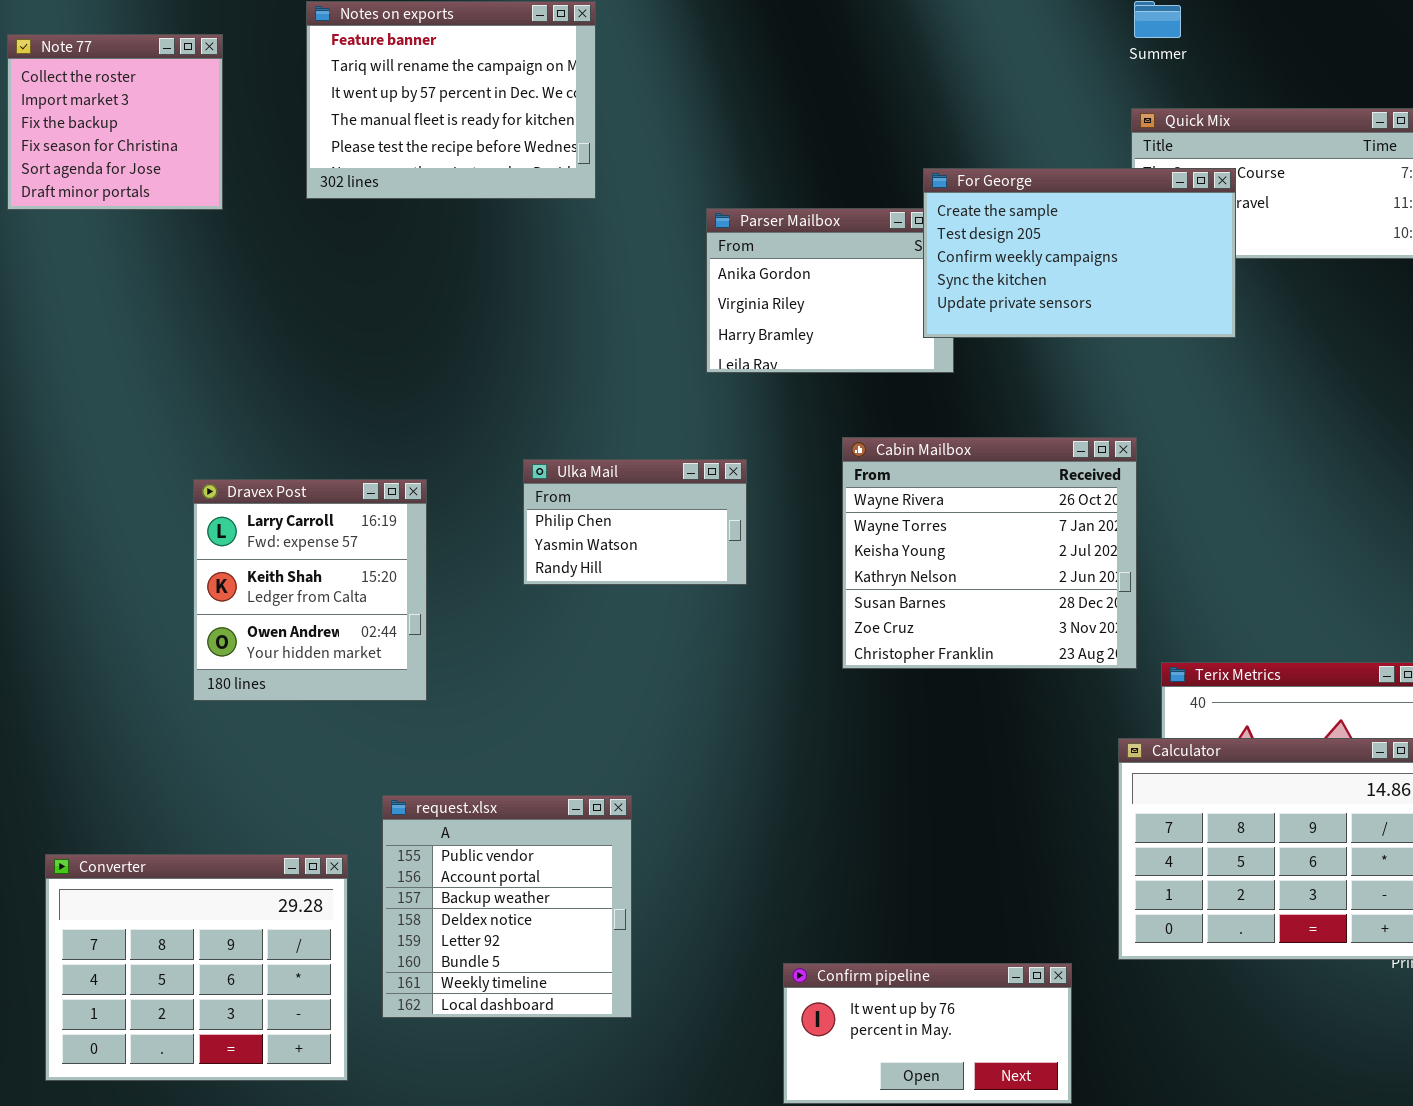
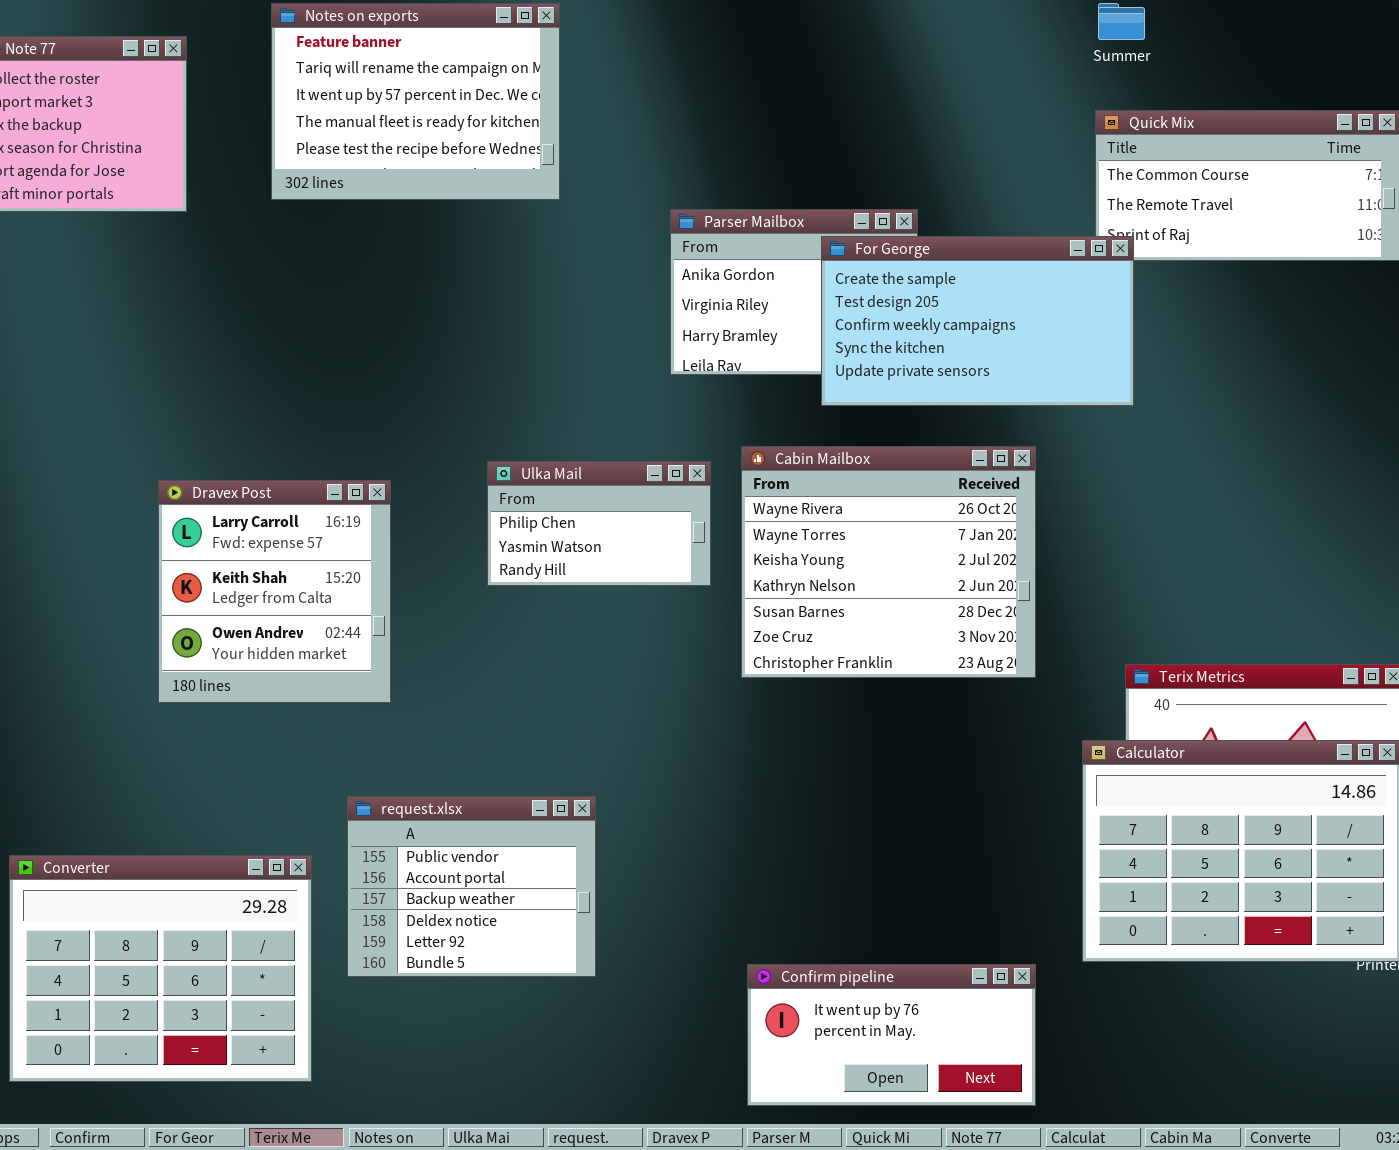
For George: [923,168,1236,338] -> [821,236,1134,406], moved
Cabin Mailbox: [842,437,1137,669] -> [741,446,1036,678], moved
request.xlsx: [382,795,632,1018] -> [347,796,596,977], resized

